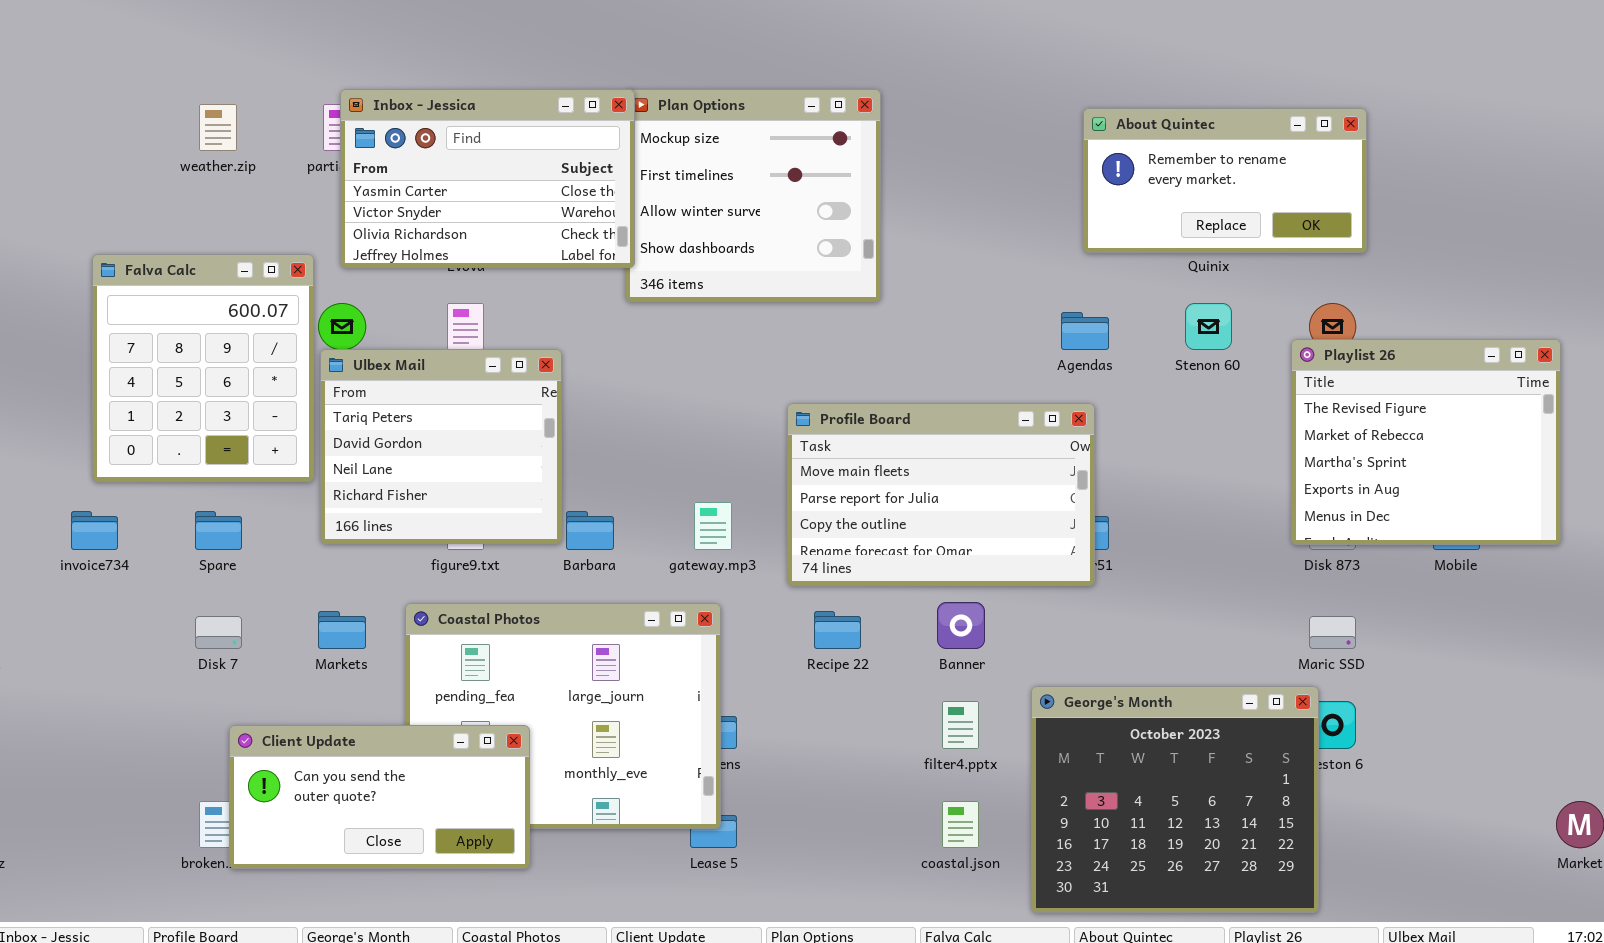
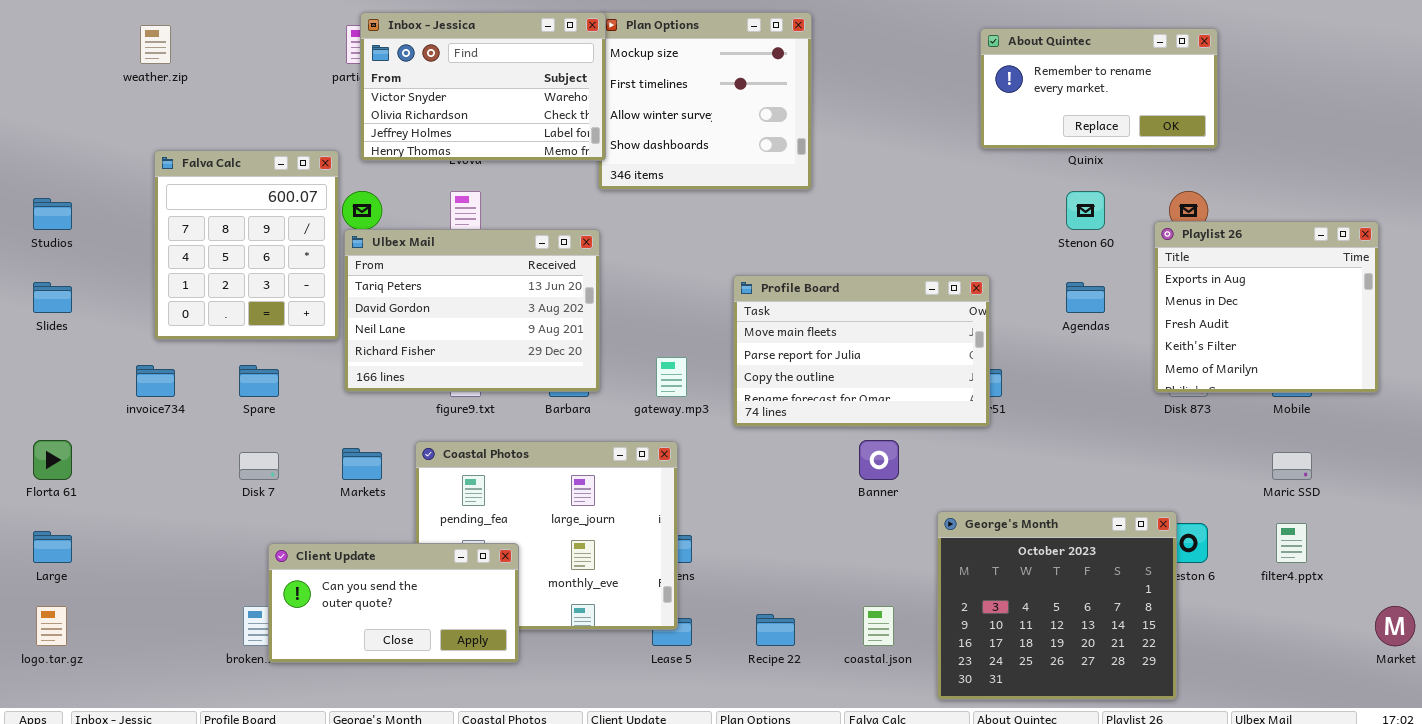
Inbox - Jessica: [340,89,635,268] -> [360,12,606,161], scrolled down 1 row
weather.zip: [199,104,237,151] -> [140,25,171,64], moved
Agendas: [1061,312,1109,350] -> [1066,282,1105,313], moved
Playlist 26: [1291,339,1561,545] -> [1154,221,1379,393], scrolled down 3 rows
Ulbex Mail: [320,349,562,544] -> [344,229,600,392], resized
Recipe 22: [814,611,861,649] -> [756,614,795,646], moved
Maric SSD: [1309,616,1356,649] -> [1272,452,1312,480], moved
filter4.pptx: [942,701,979,749] -> [1276,523,1307,563], moved

